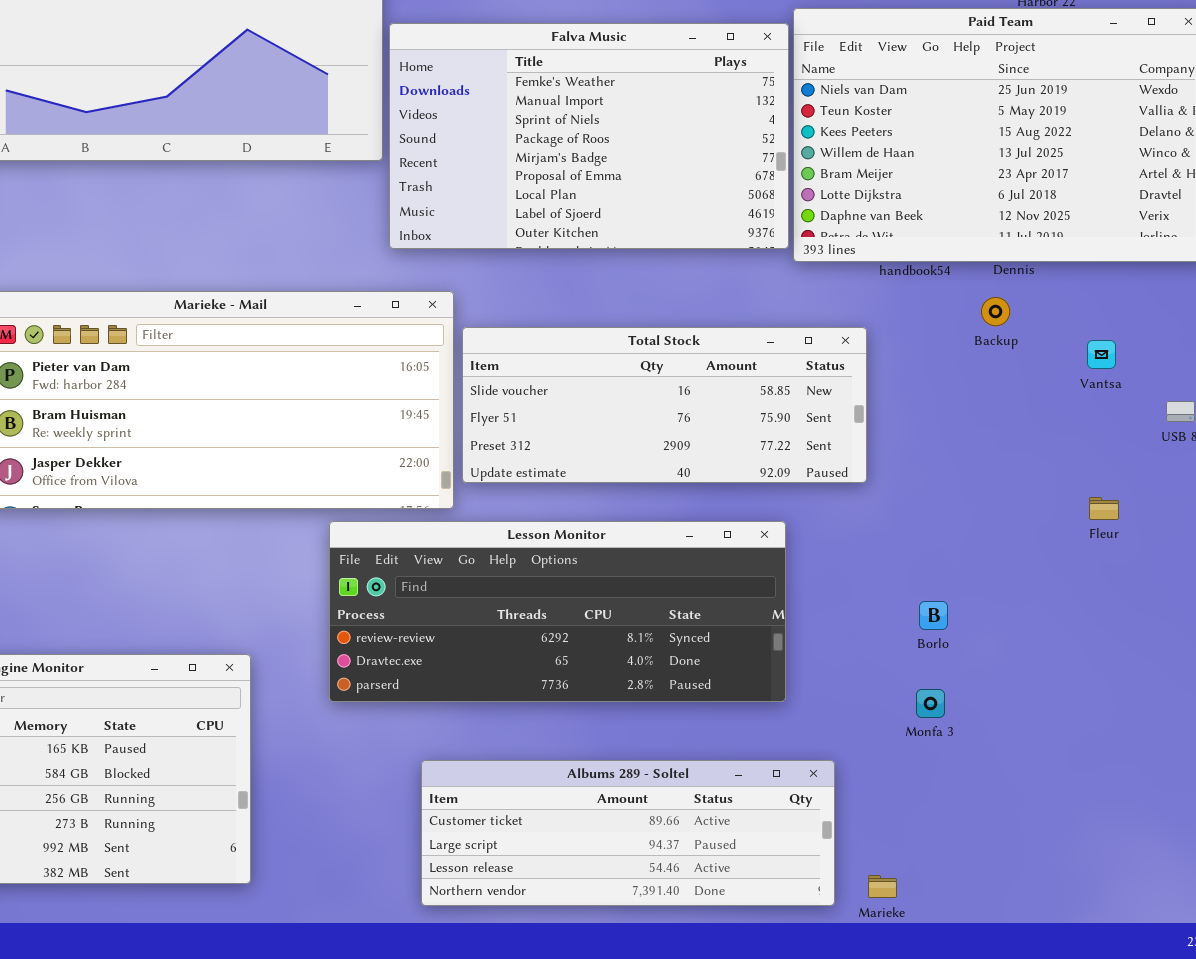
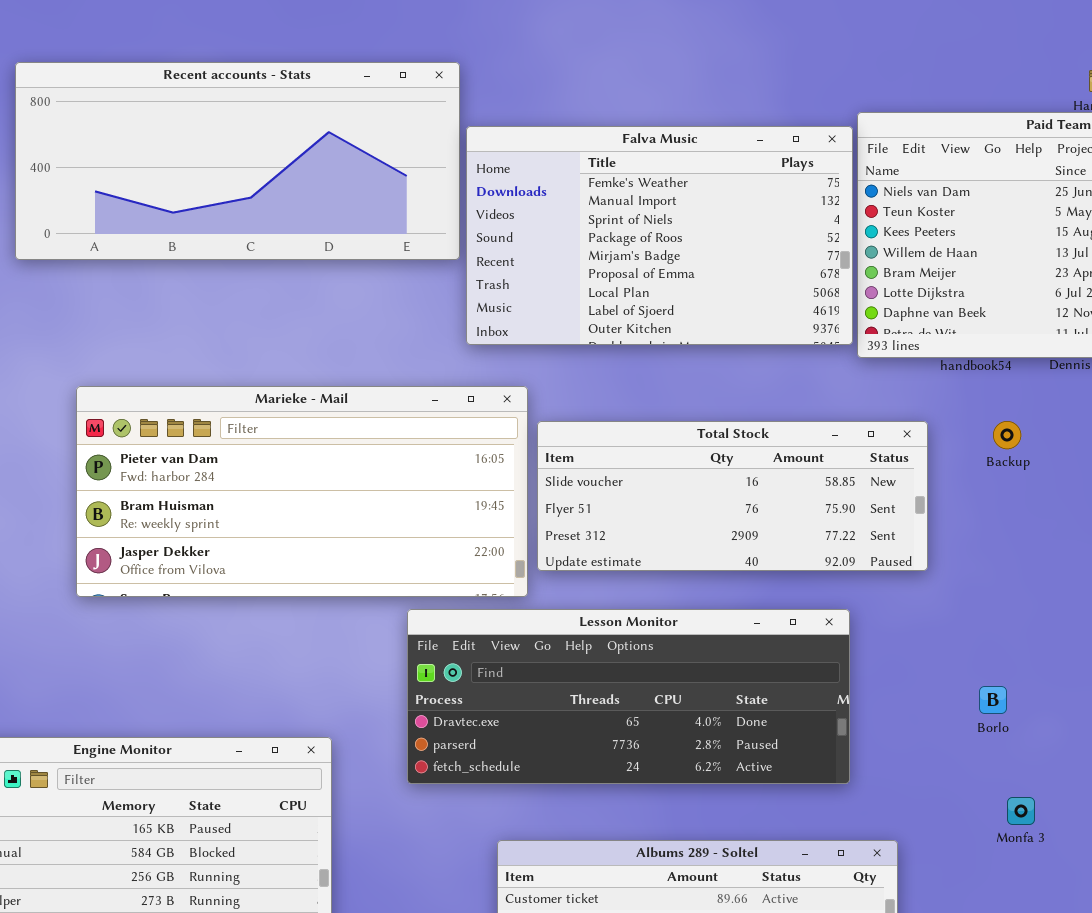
Backup: [981,297,1010,326] -> [993,421,1021,449], moved
Lesson Monitor: [329,521,786,702] -> [407,609,850,784], scrolled down 1 row
Monfa 3: [916,689,945,718] -> [1007,797,1035,825], moved

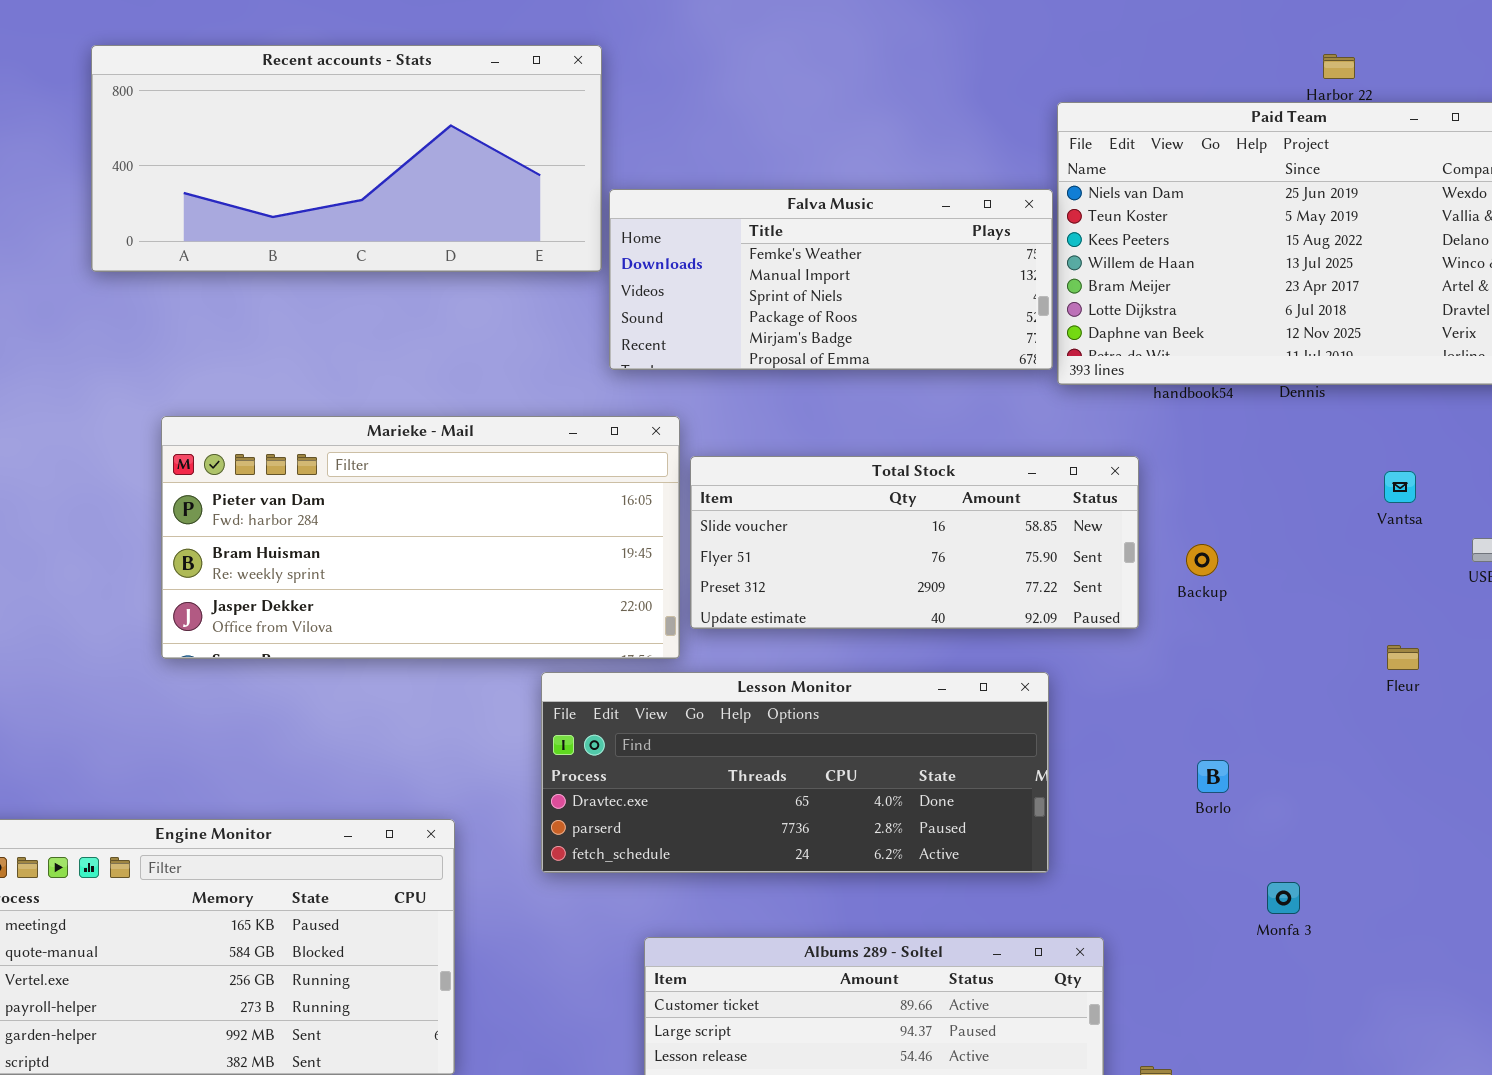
Falva Music: [466,126,853,345] -> [609,189,1053,370], resized
Backup: [993,421,1021,449] -> [1186,544,1218,576], moved
Monfa 3: [1007,797,1035,825] -> [1267,882,1300,914], moved

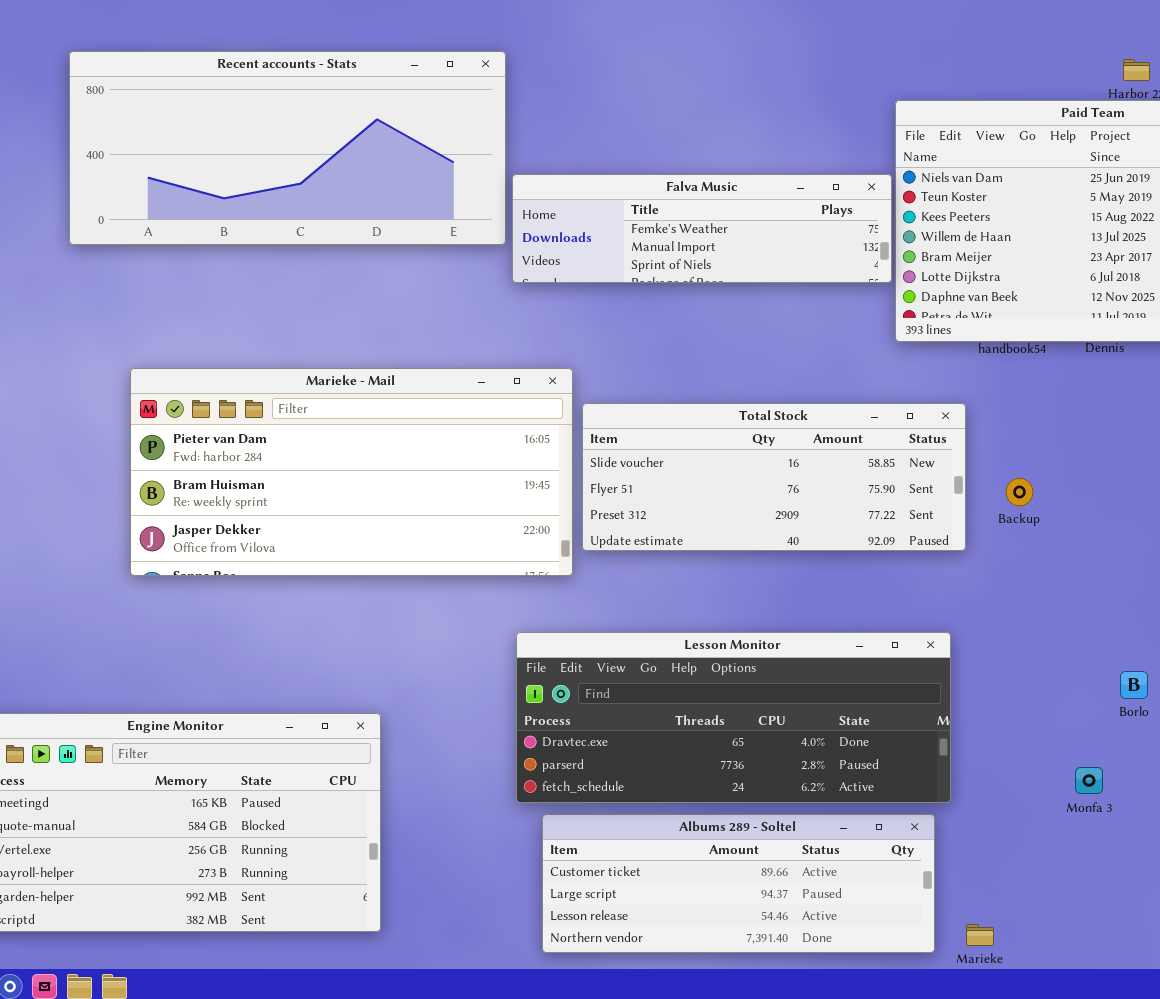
Falva Music: [609,189,1053,370] -> [512,174,892,283], resized
Lesson Monitor: [541,672,1049,873] -> [516,632,951,803], moved
Borlo: [1197,760,1229,793] -> [1120,671,1148,699], moved

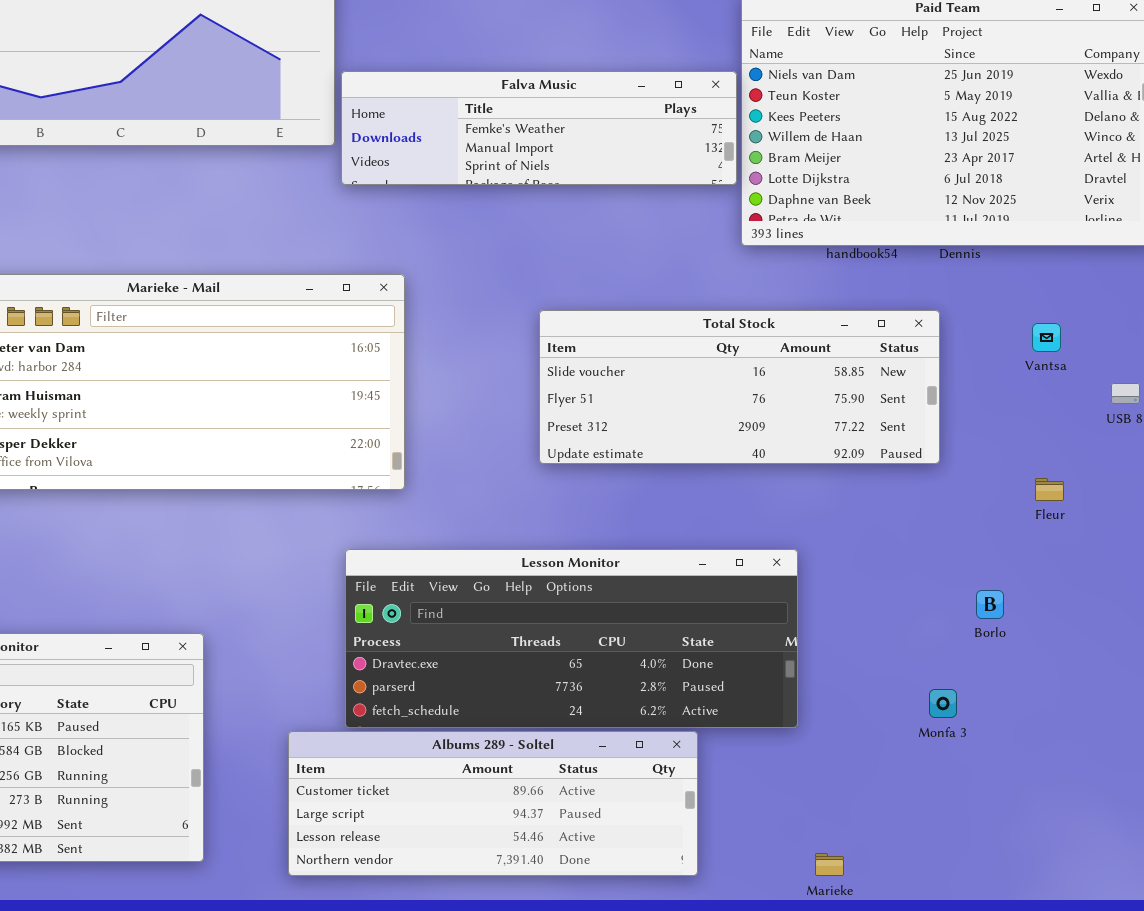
Total Stock: [582,403,966,551] -> [539,310,940,464], moved
Albums 289 - Soltel: [542,814,935,953] -> [288,731,698,876], moved

